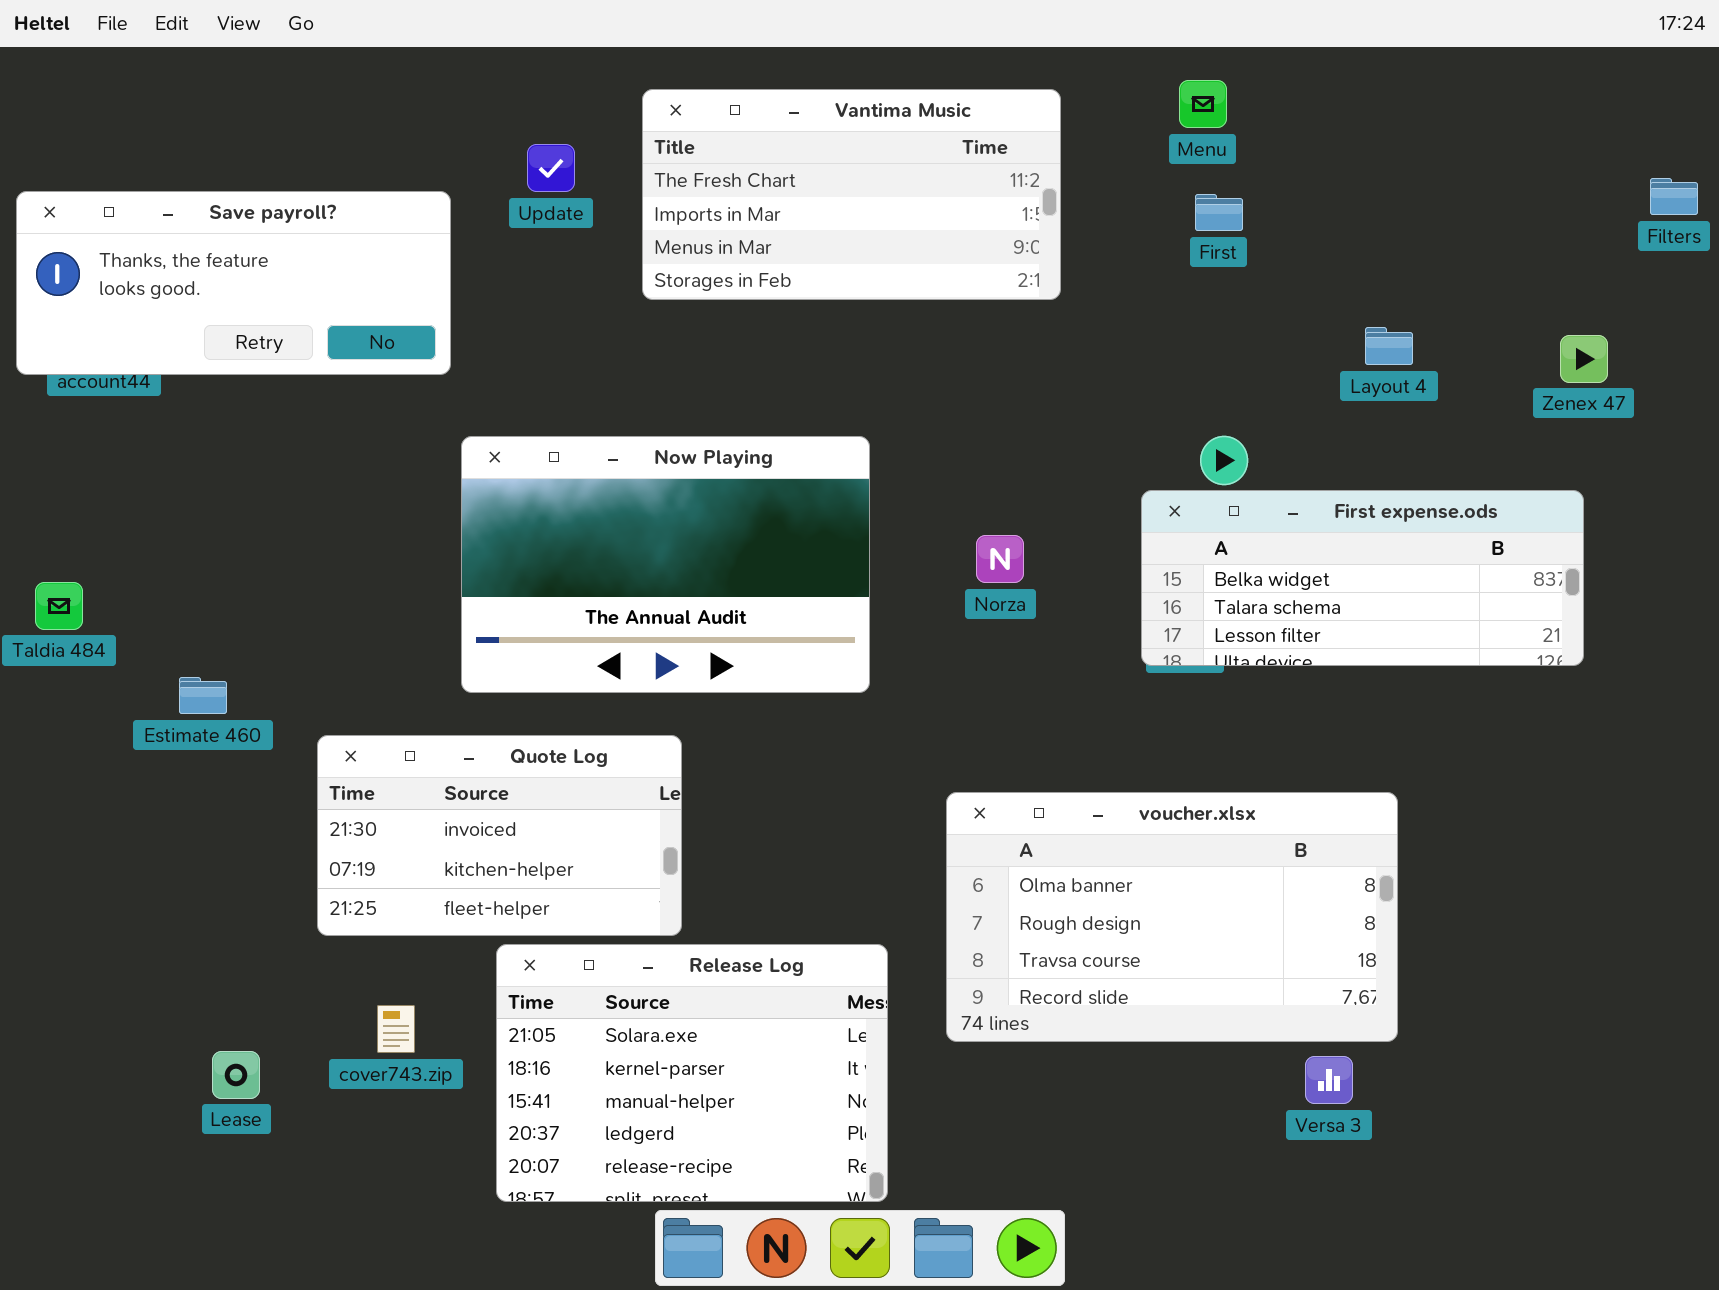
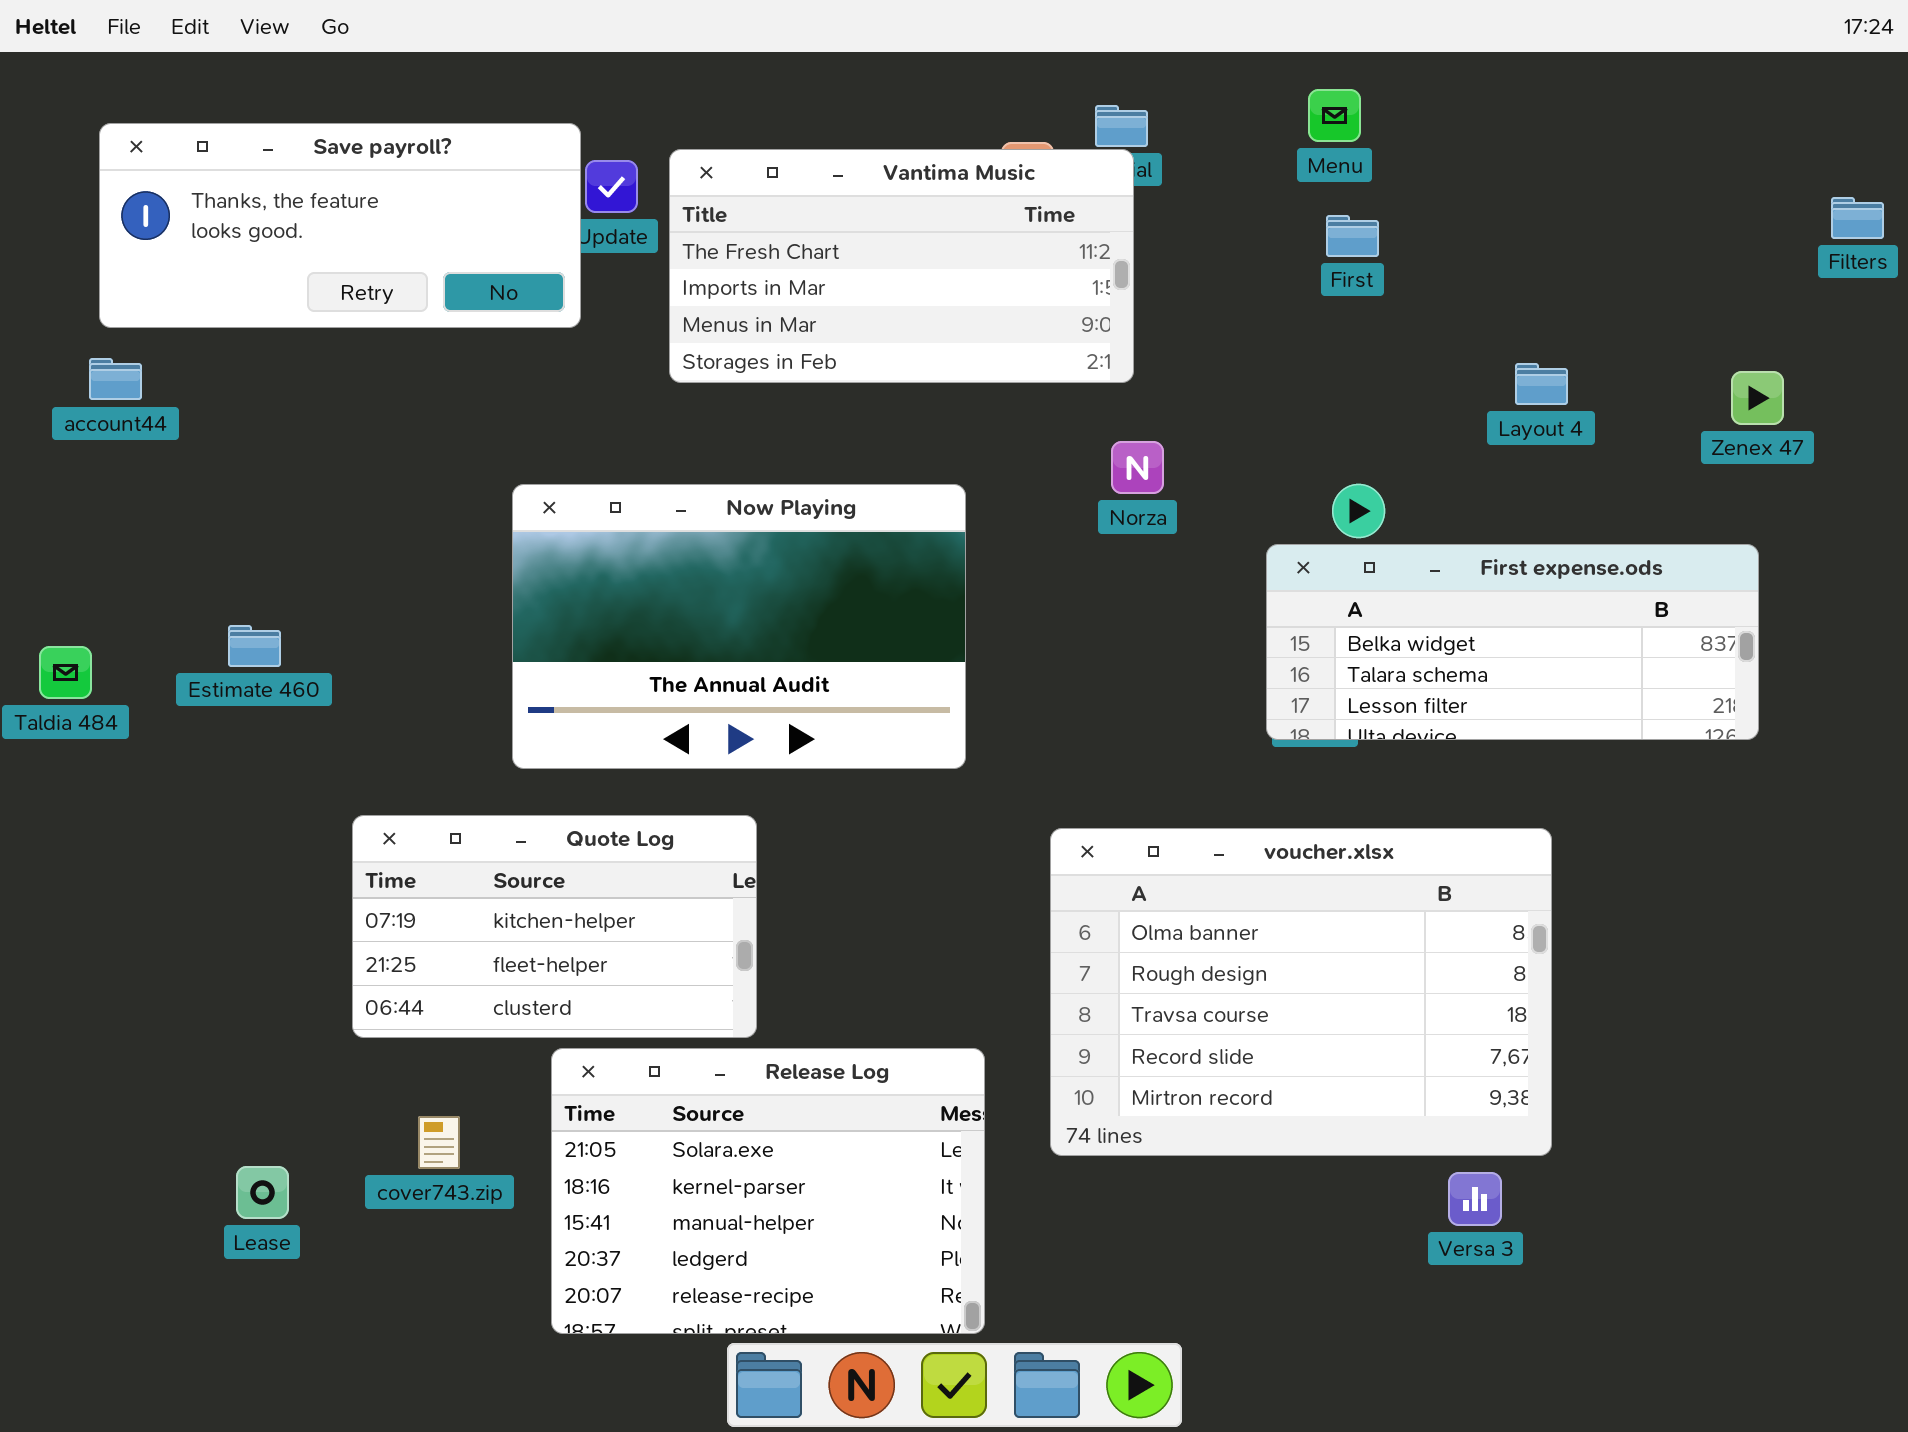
Vantima Music: [642,89,1061,300] -> [669,149,1134,383], moved
Save payroll?: [16,191,451,375] -> [99,123,581,328], moved
Norza: [976,535,1024,583] -> [1111,441,1164,494], moved
Estimate 460: [179,677,227,714] -> [228,625,281,667], moved
Quote Log: [317,735,682,936] -> [352,815,757,1038], scrolled down 1 row
voucher.xlsx: [946,792,1398,1042] -> [1050,828,1552,1156], resized

